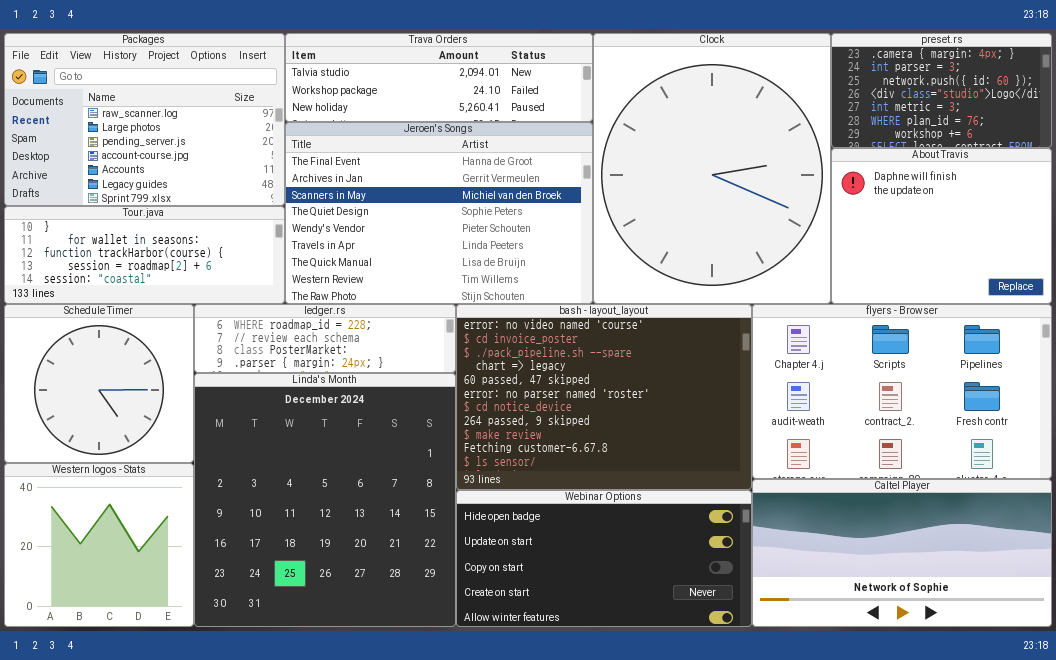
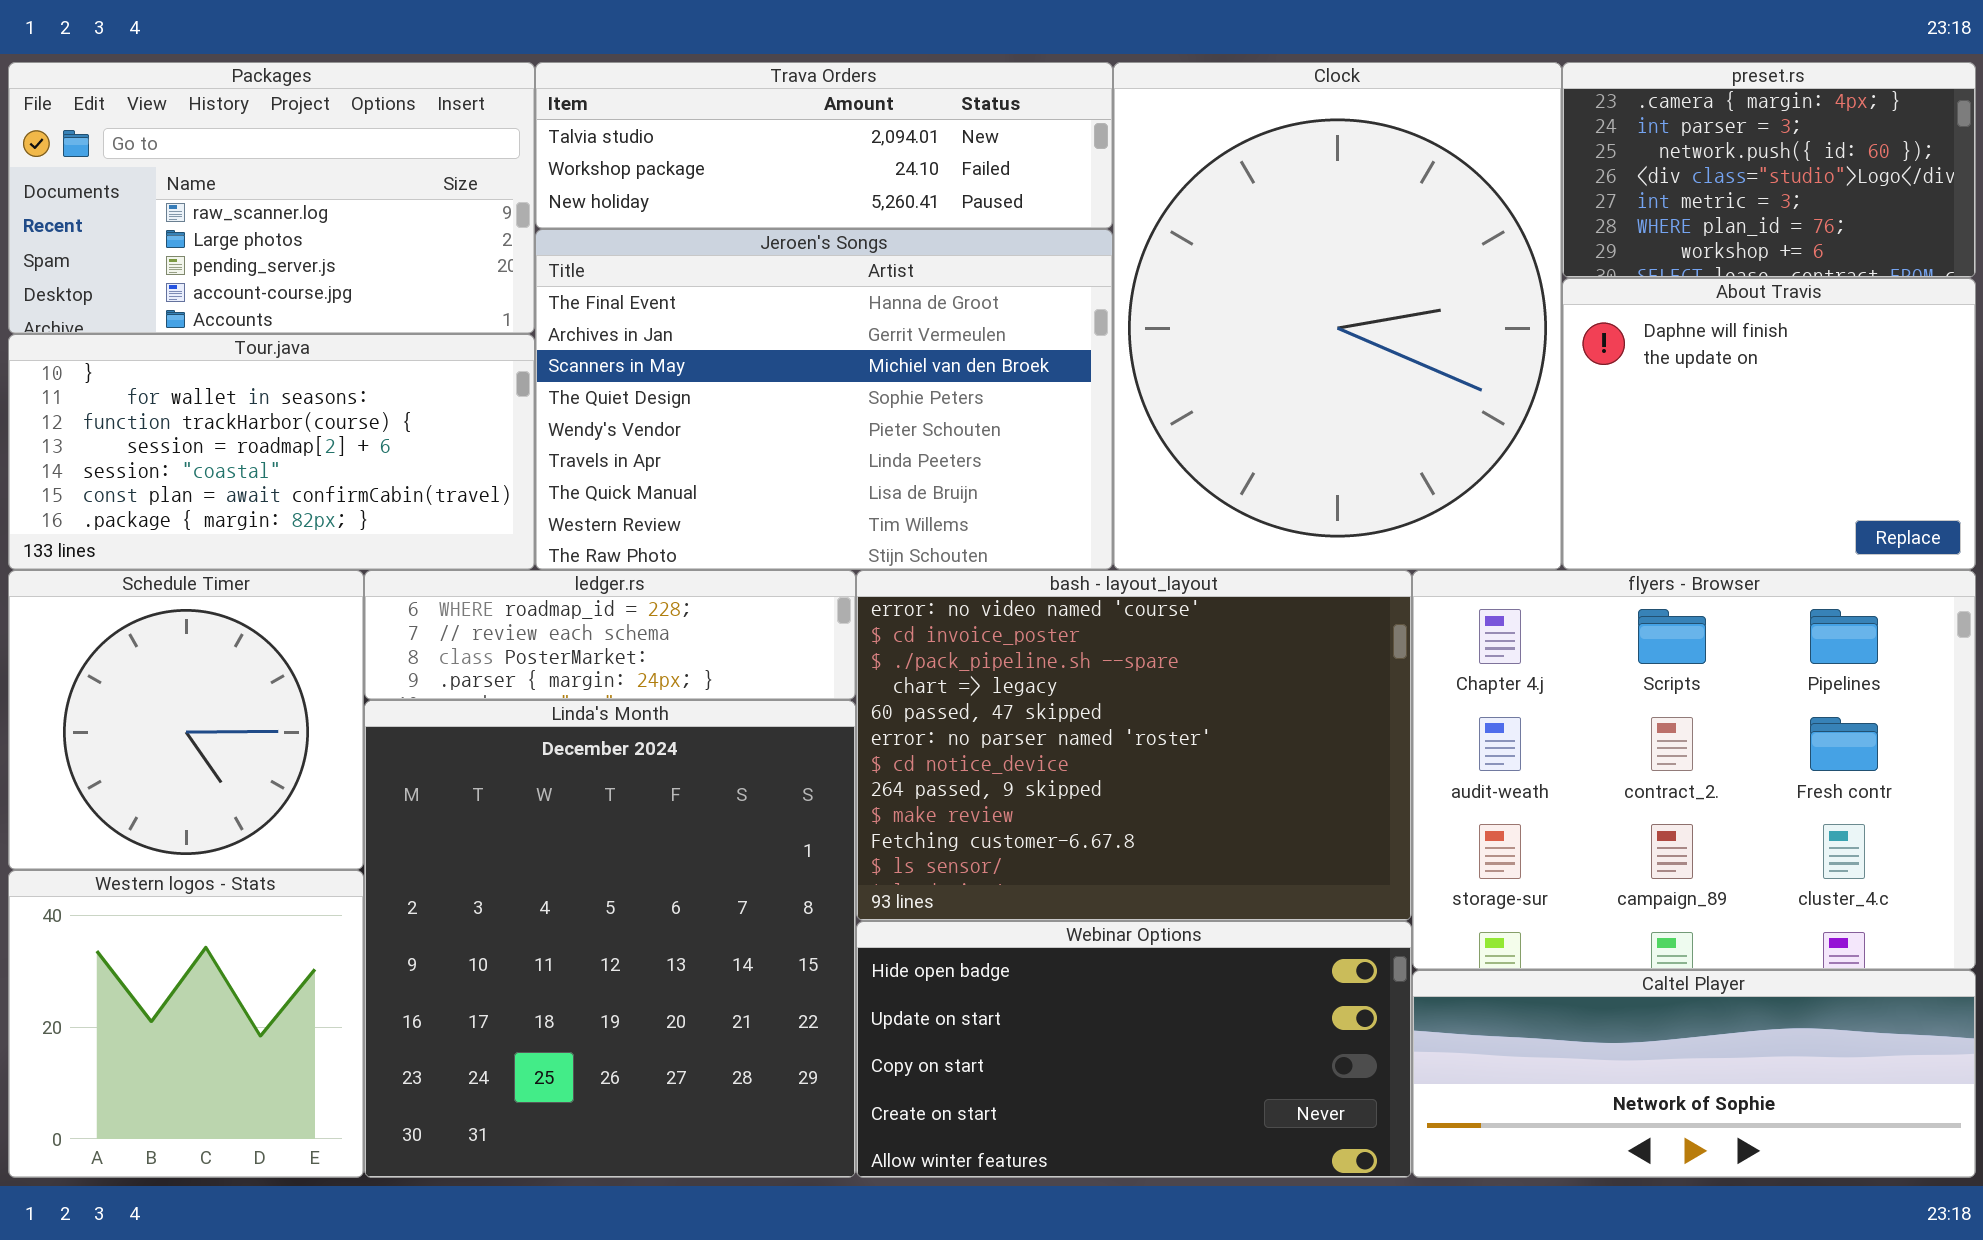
Packages: [4,33,285,206] -> [8,62,535,334], resized
Tour.java: [4,206,285,304] -> [8,334,535,570], resized
flyers - Browser: [752,304,1052,479] -> [1412,570,1976,970], resized
Caltel Player: [752,479,1052,627] -> [1412,970,1976,1178], resized

